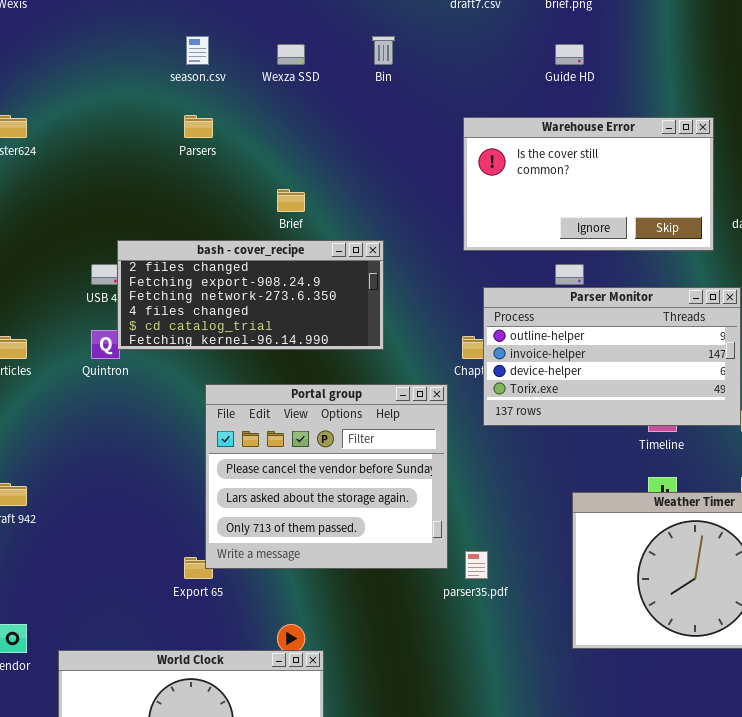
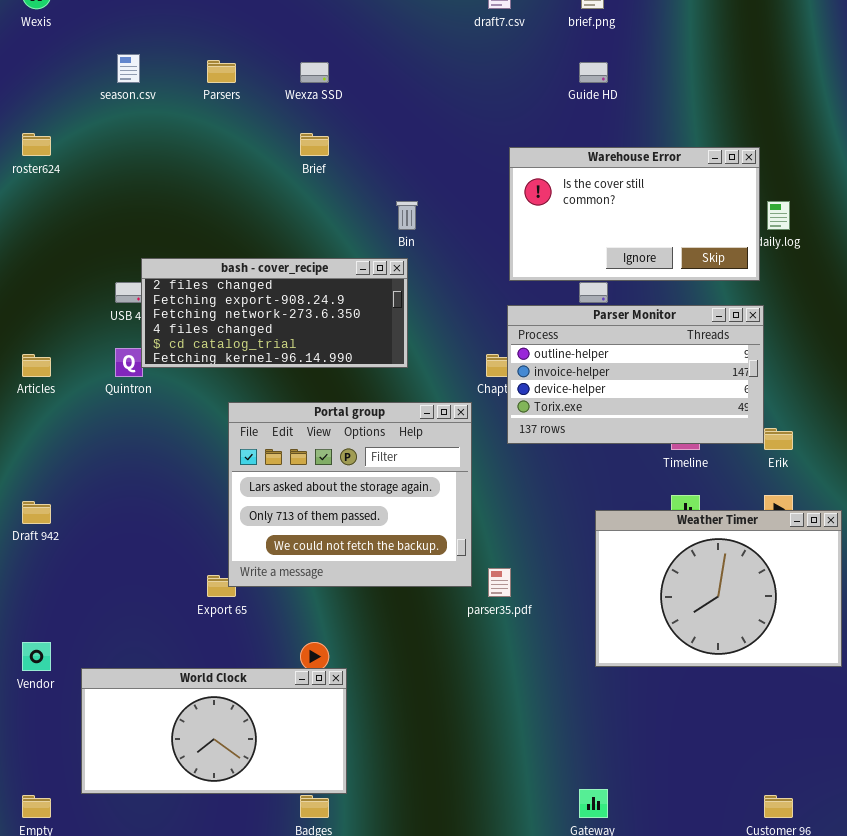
season.csv: [186,36,209,65] -> [117,54,140,83], moved
Bin: [372,36,395,65] -> [396,201,418,230], moved
Parsers: [184,115,213,138] -> [207,60,236,83], moved
Warehouse Error: [463,117,714,251] -> [509,147,760,281], moved
Brief: [277,189,305,212] -> [300,133,329,156], moved
Portal group: [205,384,448,569] -> [228,402,472,587], scrolled down 1 row

